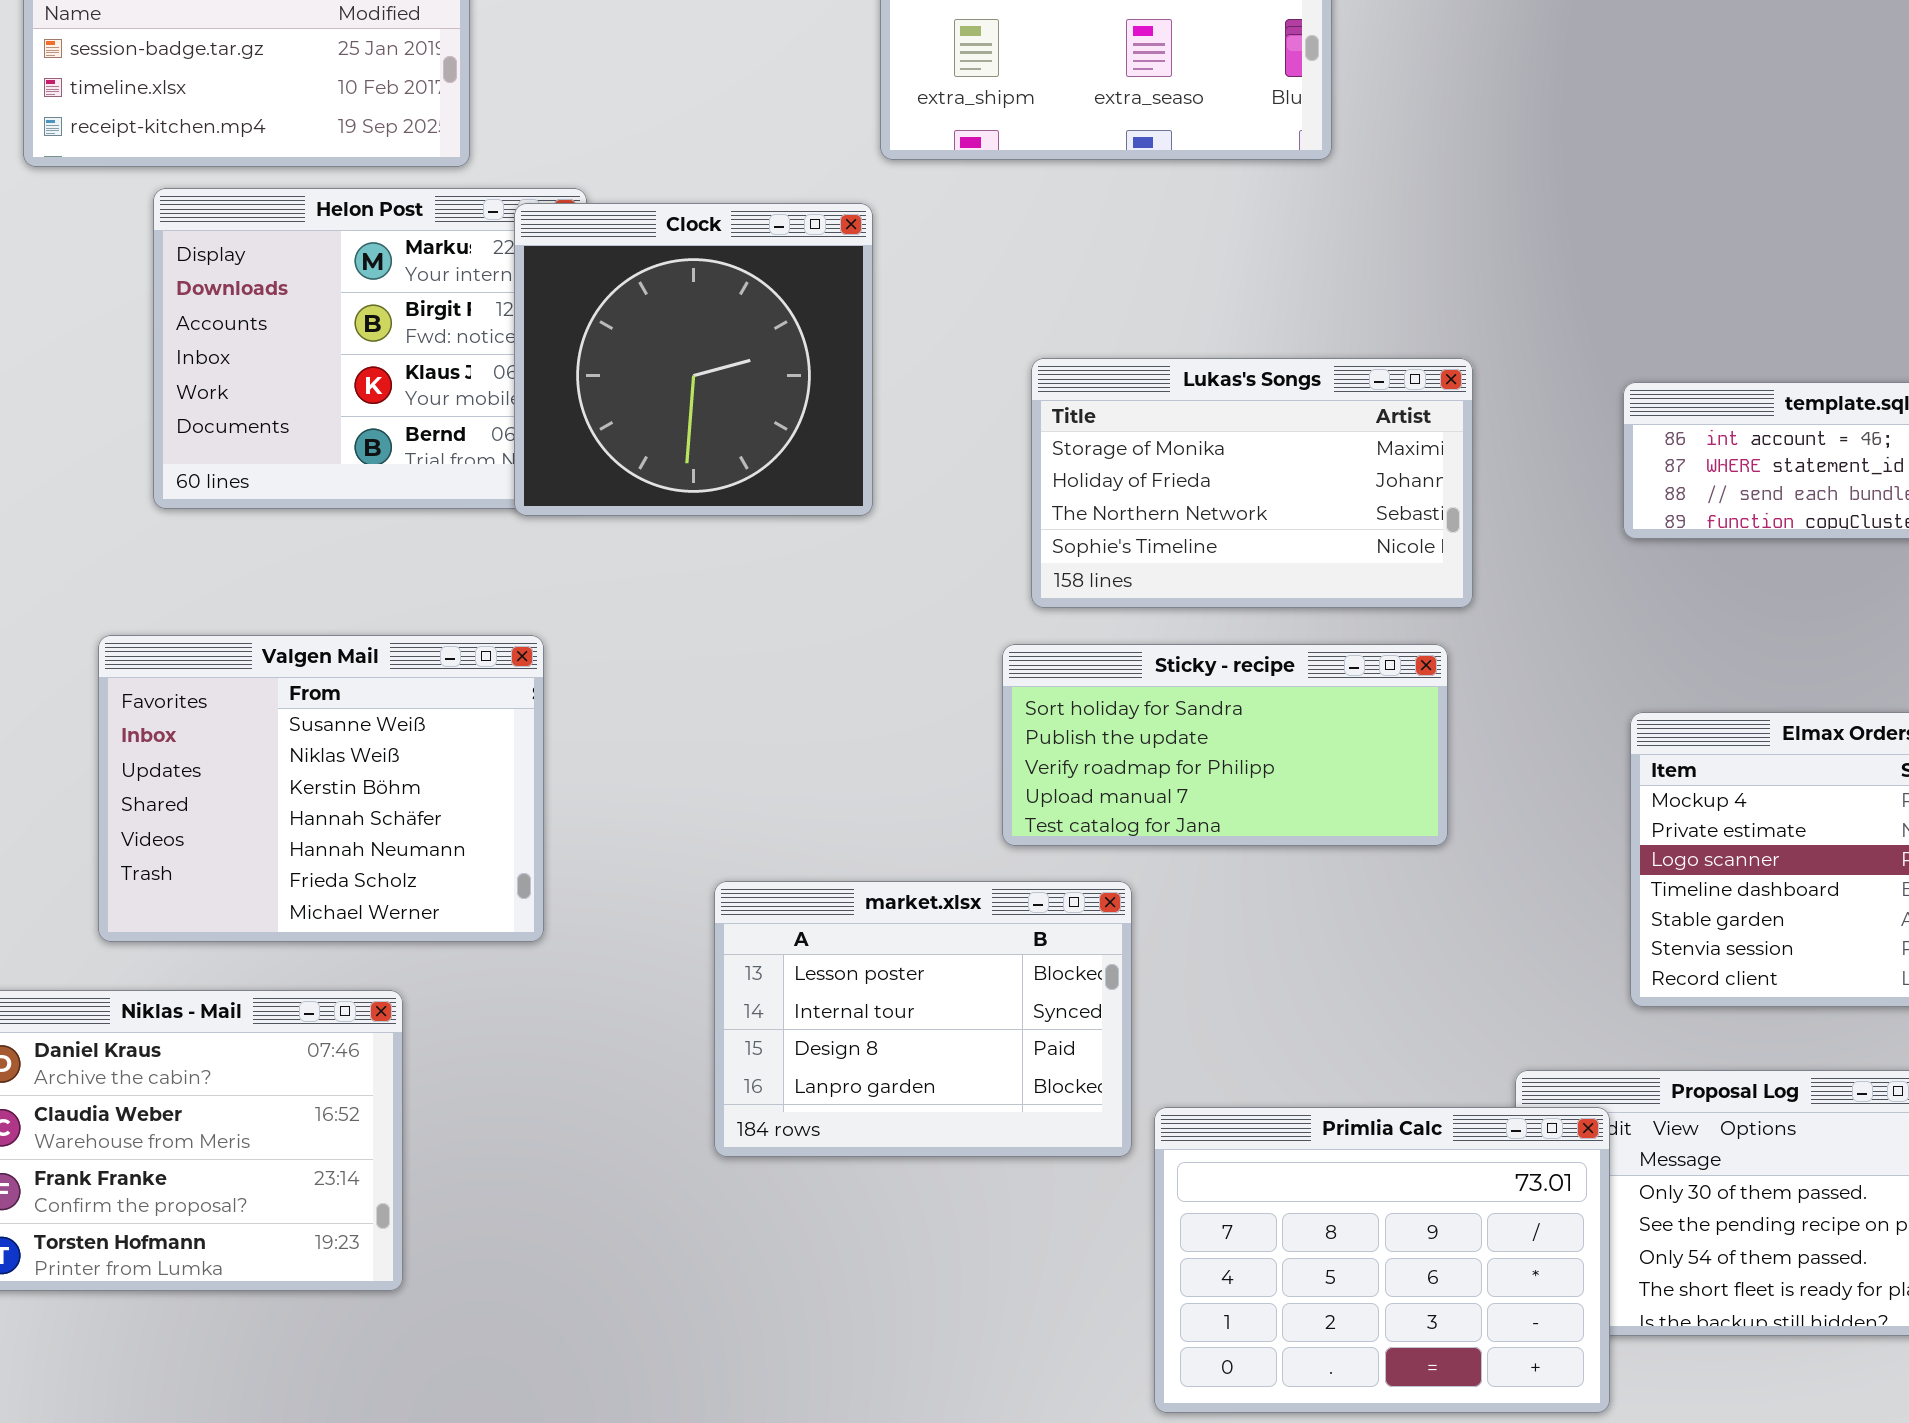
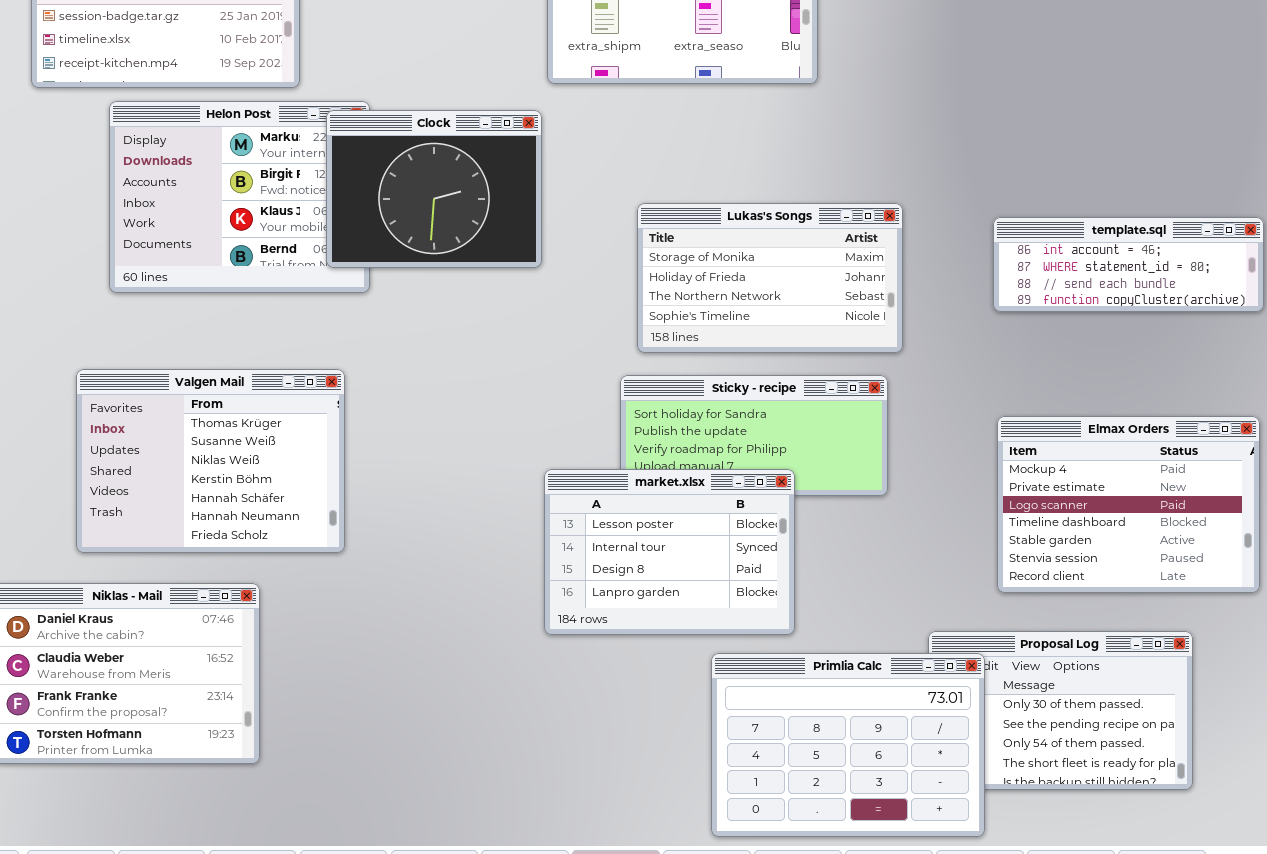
Clock: [514,203,873,516] -> [326,110,542,268], resized
Valgen Mail: [98,635,544,942] -> [76,369,345,553], scrolled up 1 row
market.xlsx: [714,881,1132,1157] -> [544,469,795,635], moved

